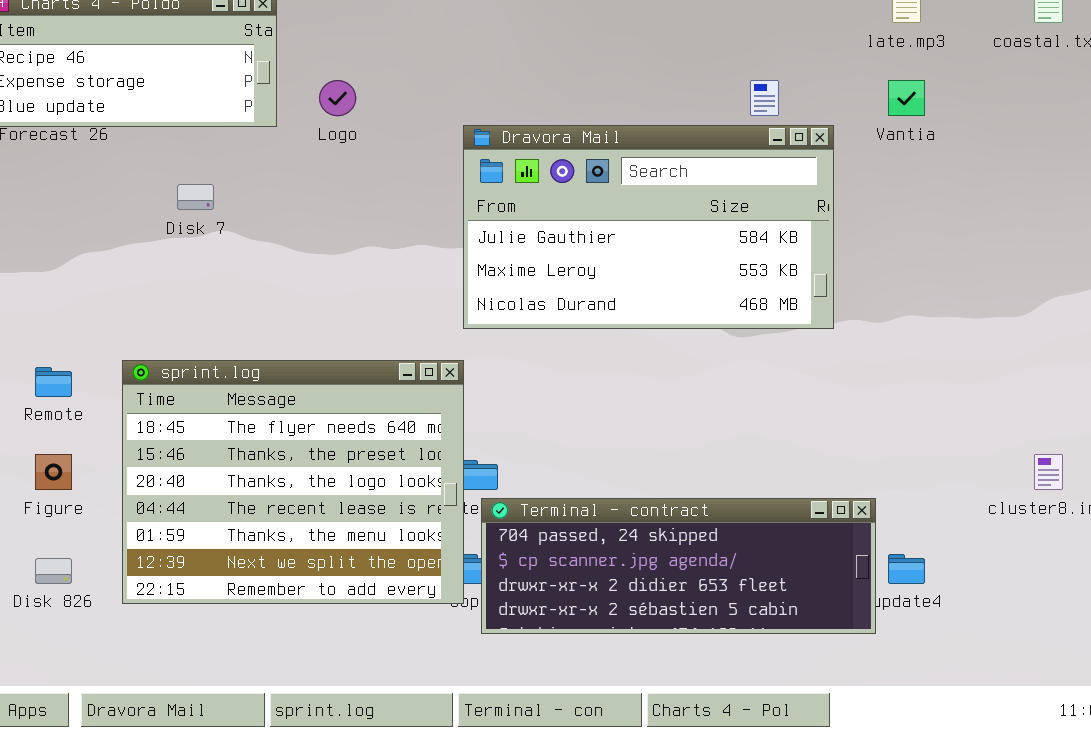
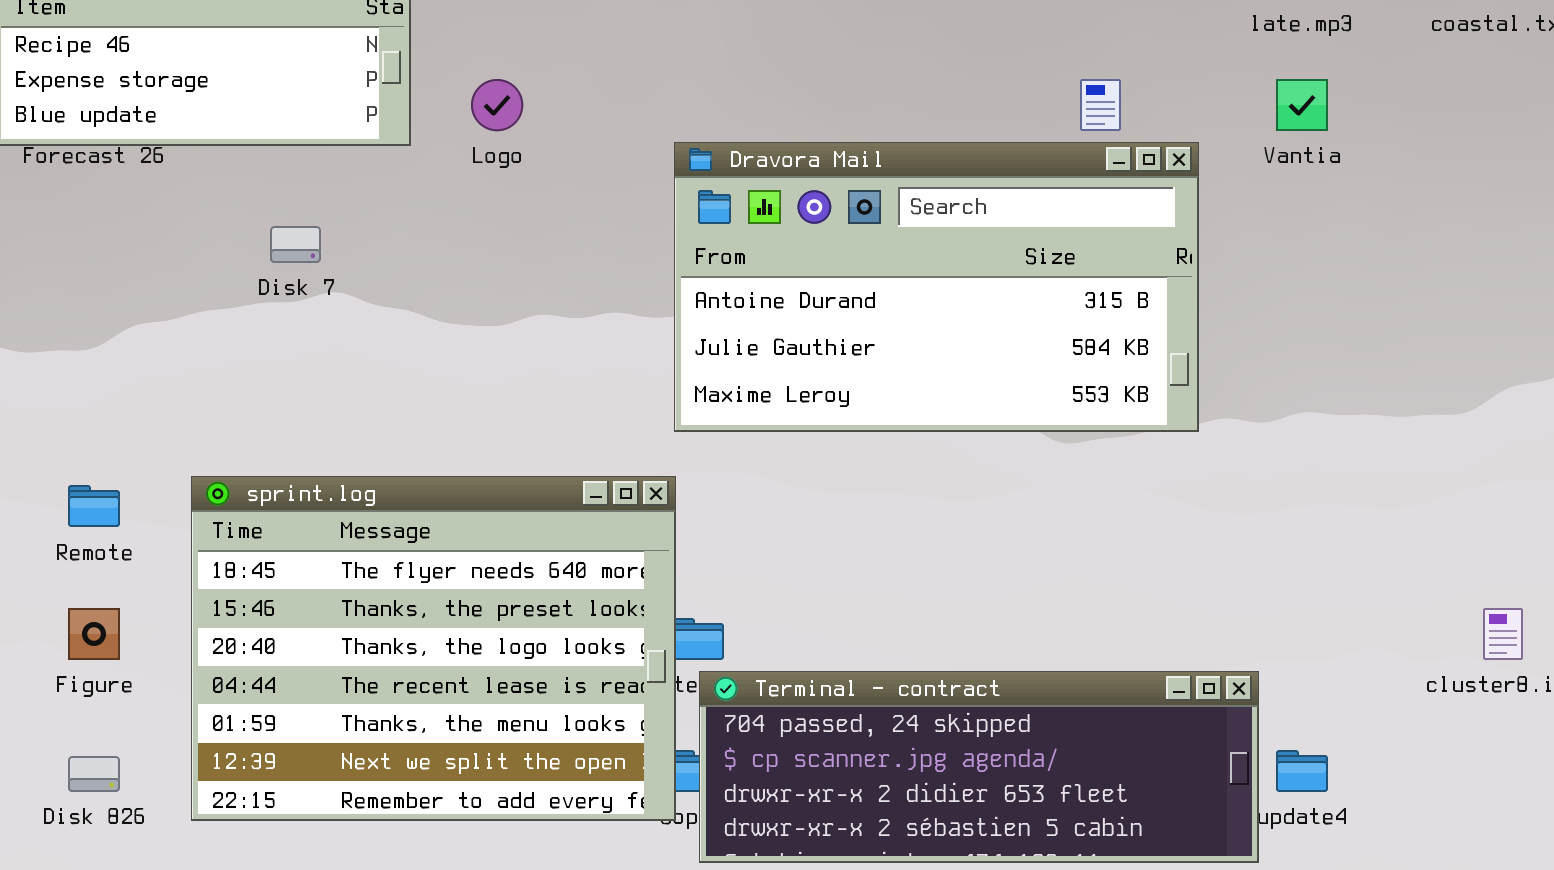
Dravora Mail: [463,125,834,329] -> [674,142,1199,432], scrolled up 1 row

